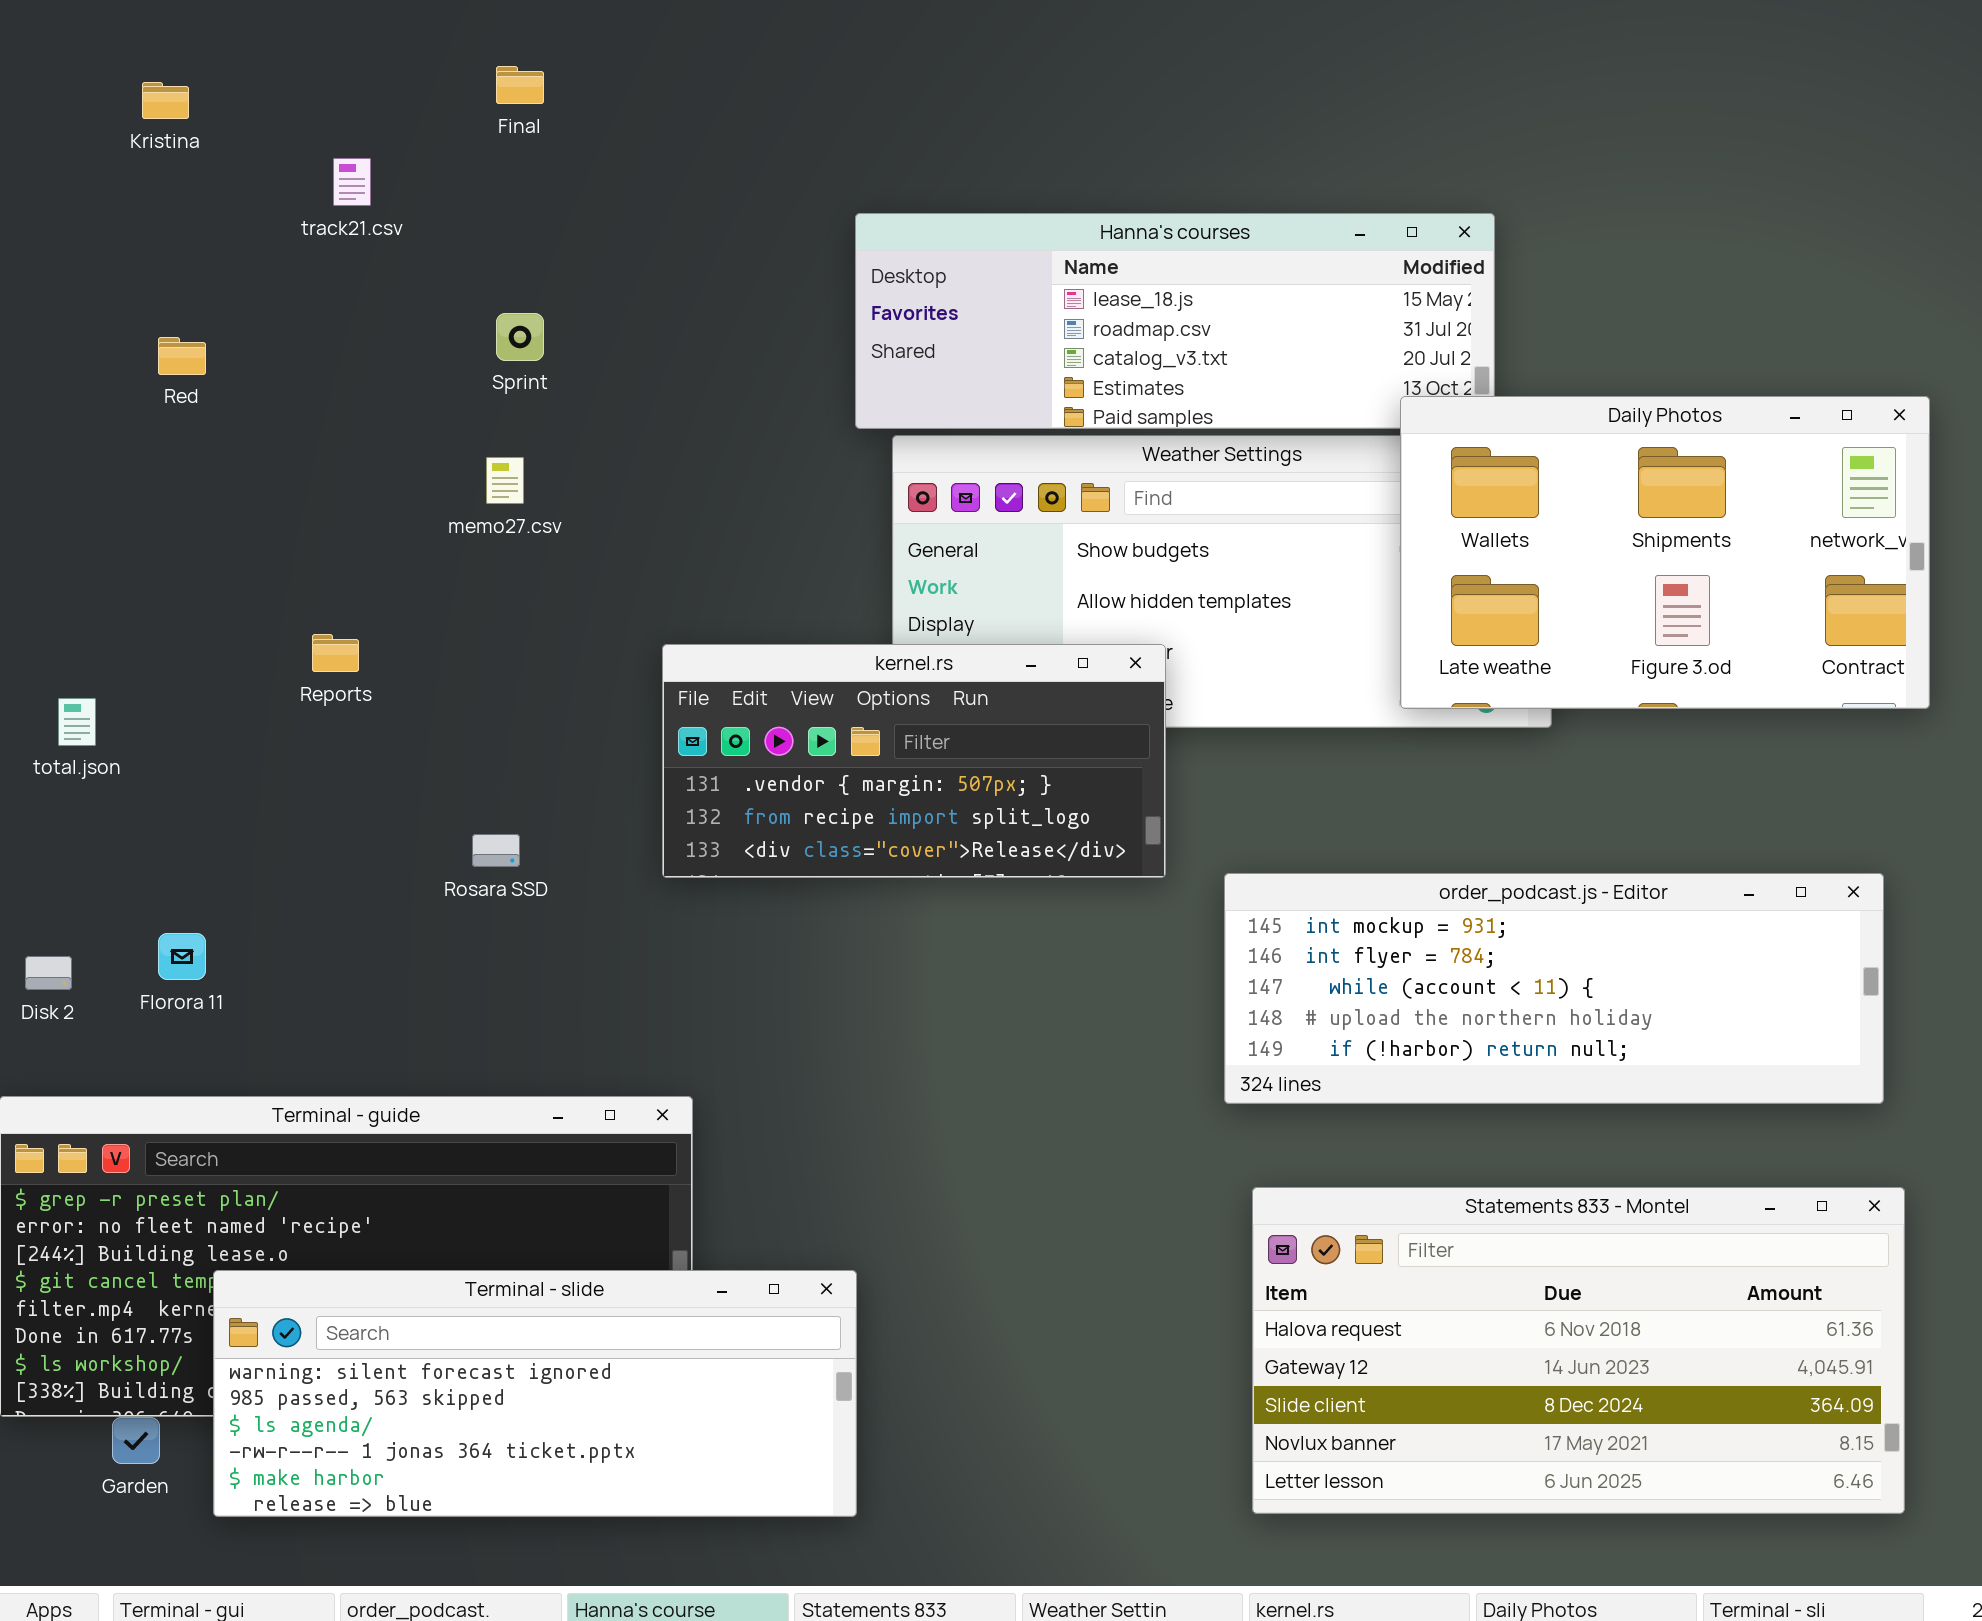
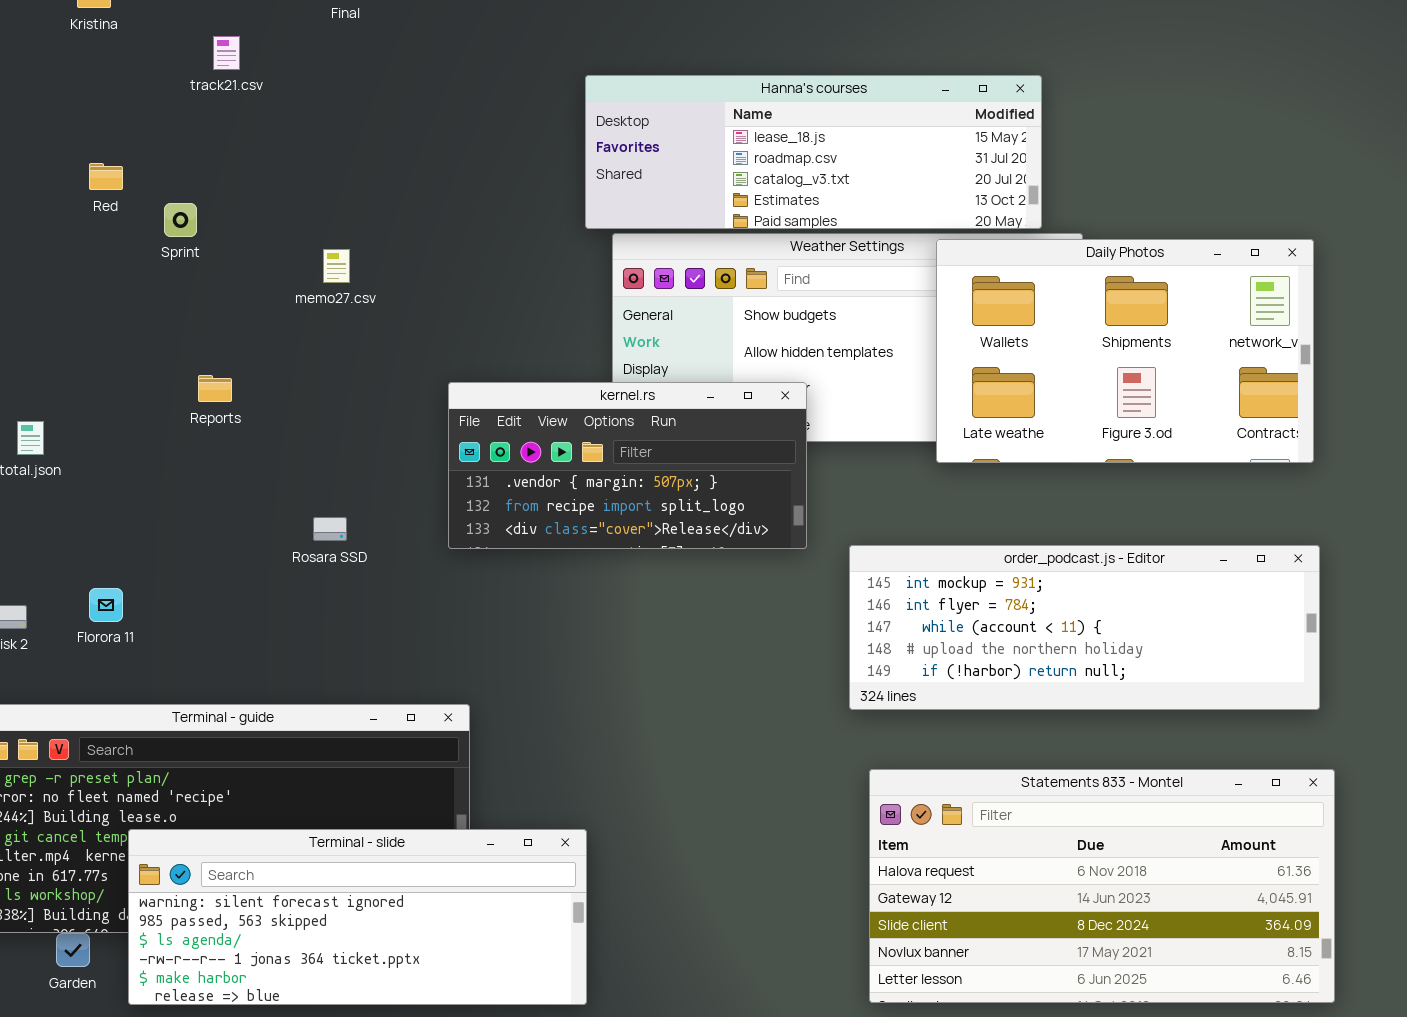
Sprint: [496,313,544,361] -> [164,203,197,237], moved
Daily Photos: [1400,396,1930,709] -> [936,239,1314,463], moved

